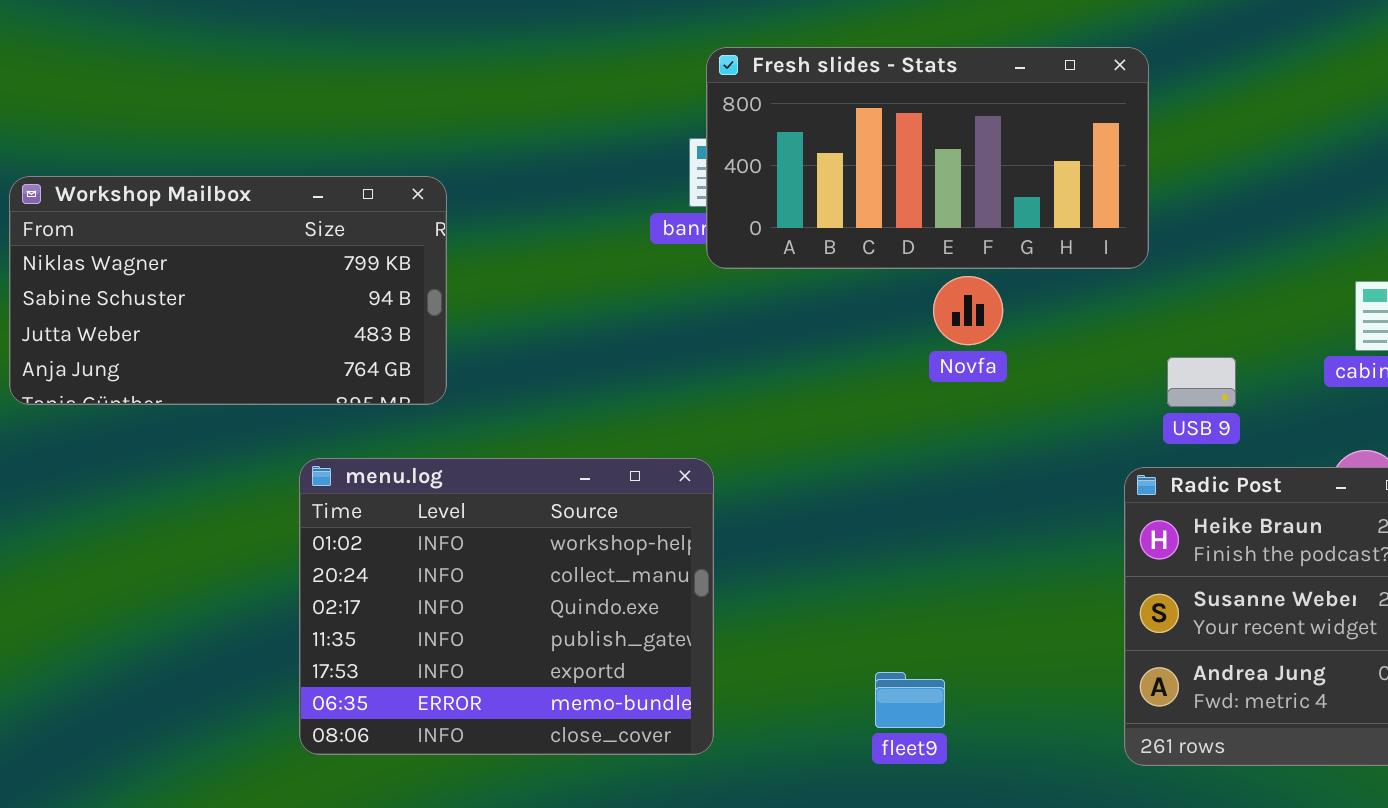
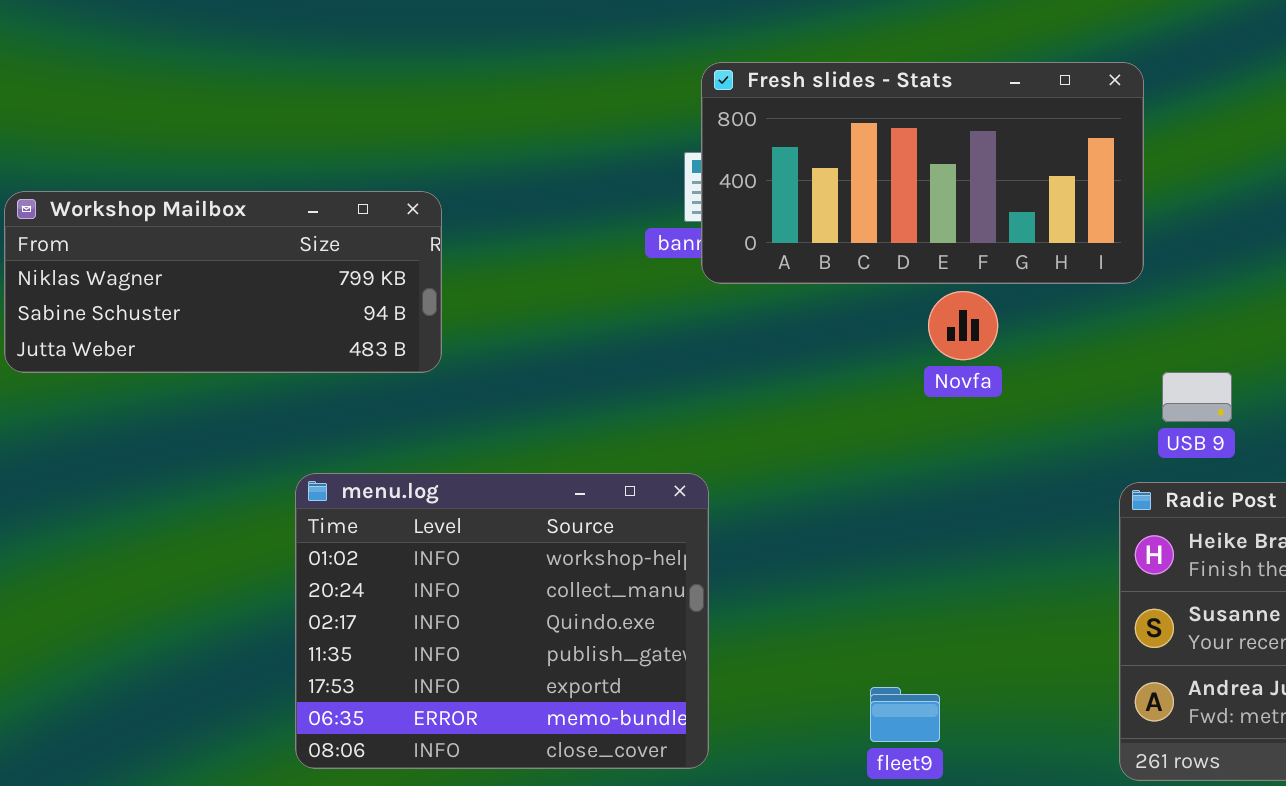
Workshop Mailbox: [9,176,447,405] -> [4,191,442,373], resized

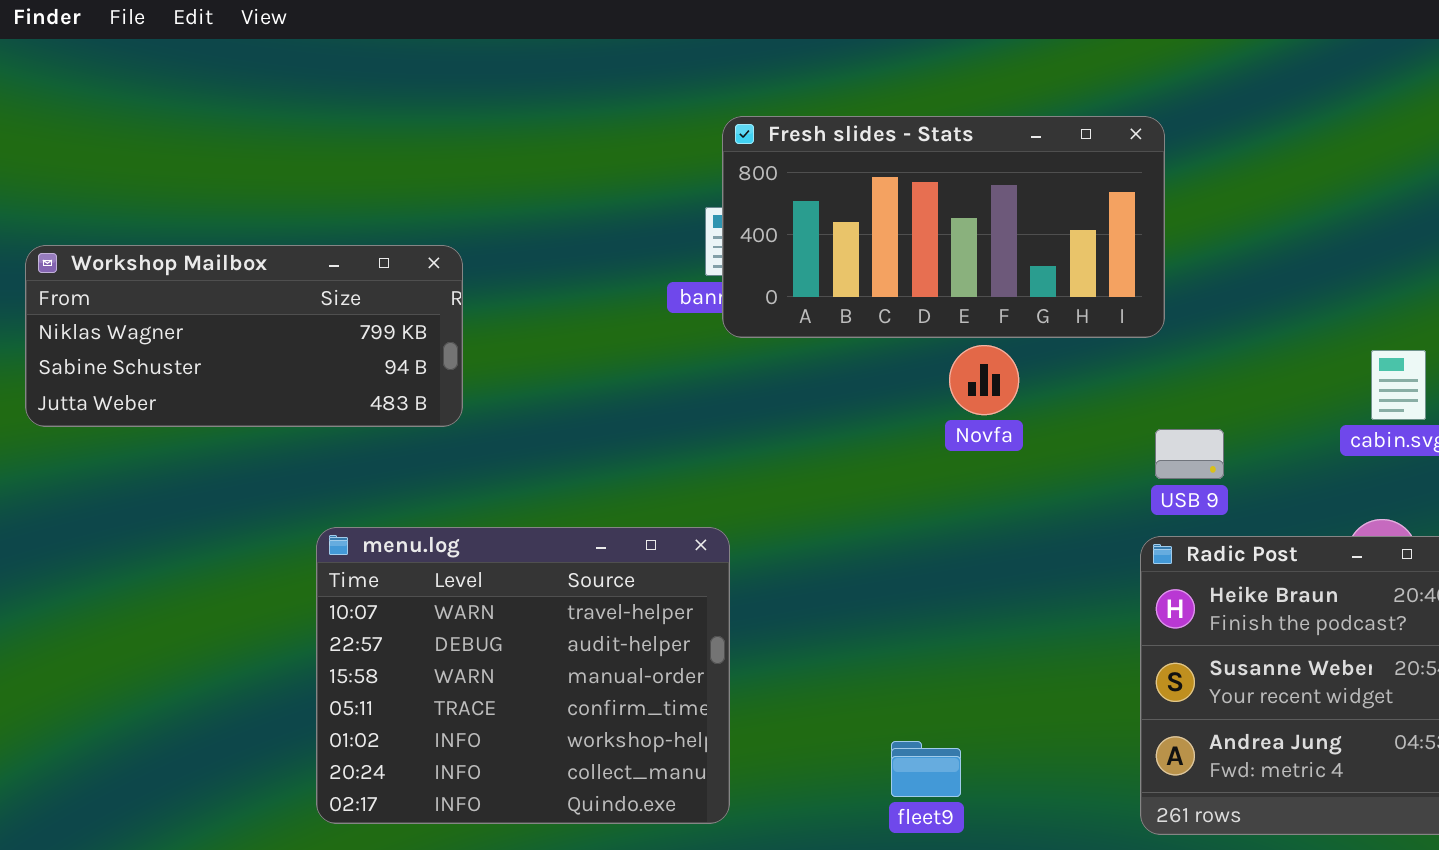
USB 9: [1162,372,1232,422] -> [1155,429,1224,479], moved
menu.log: [295,473,709,769] -> [316,527,730,824], scrolled up 4 rows

